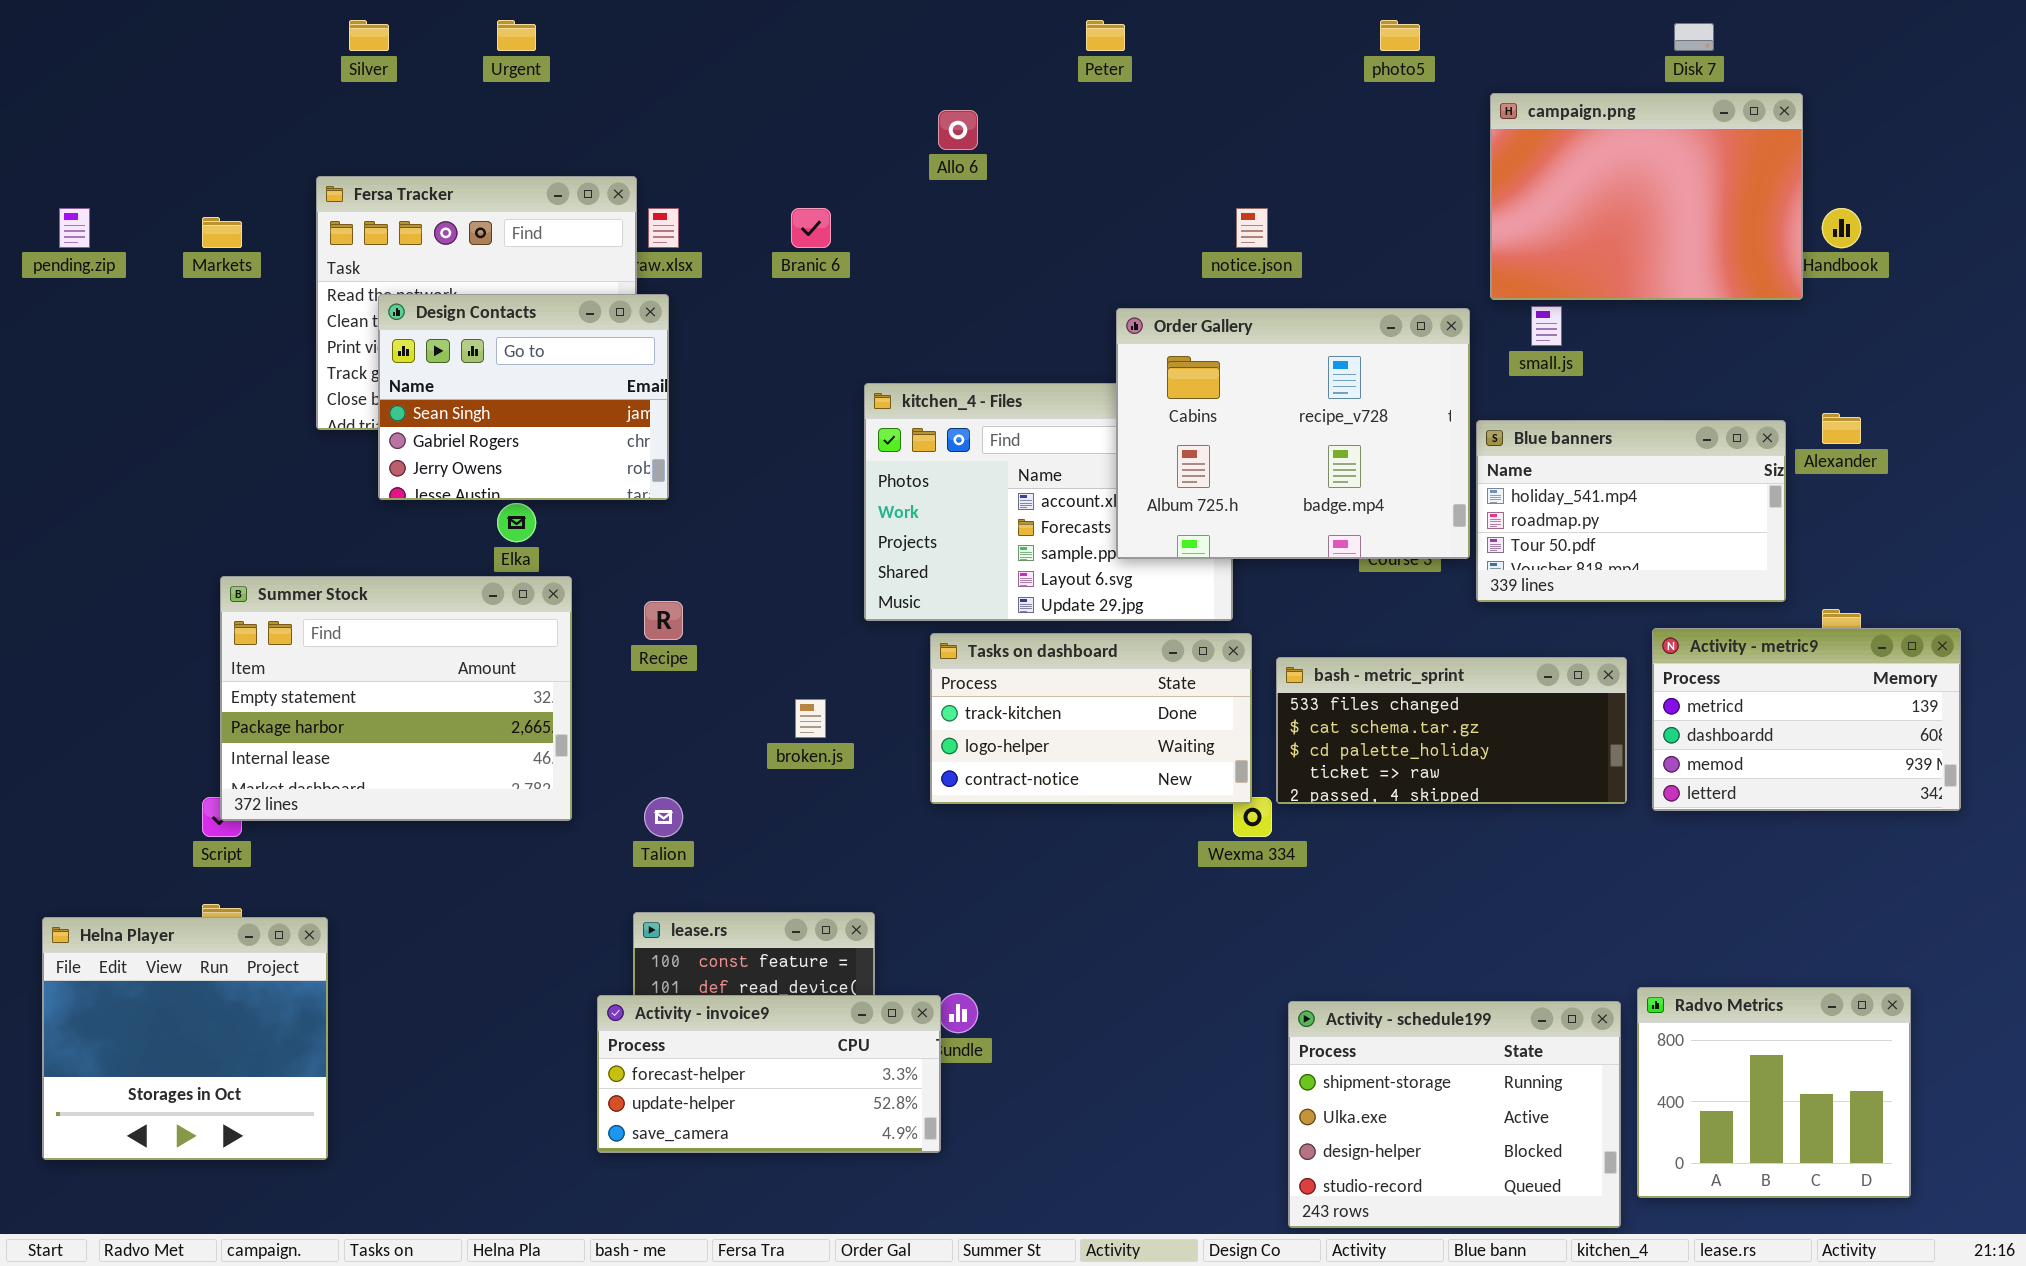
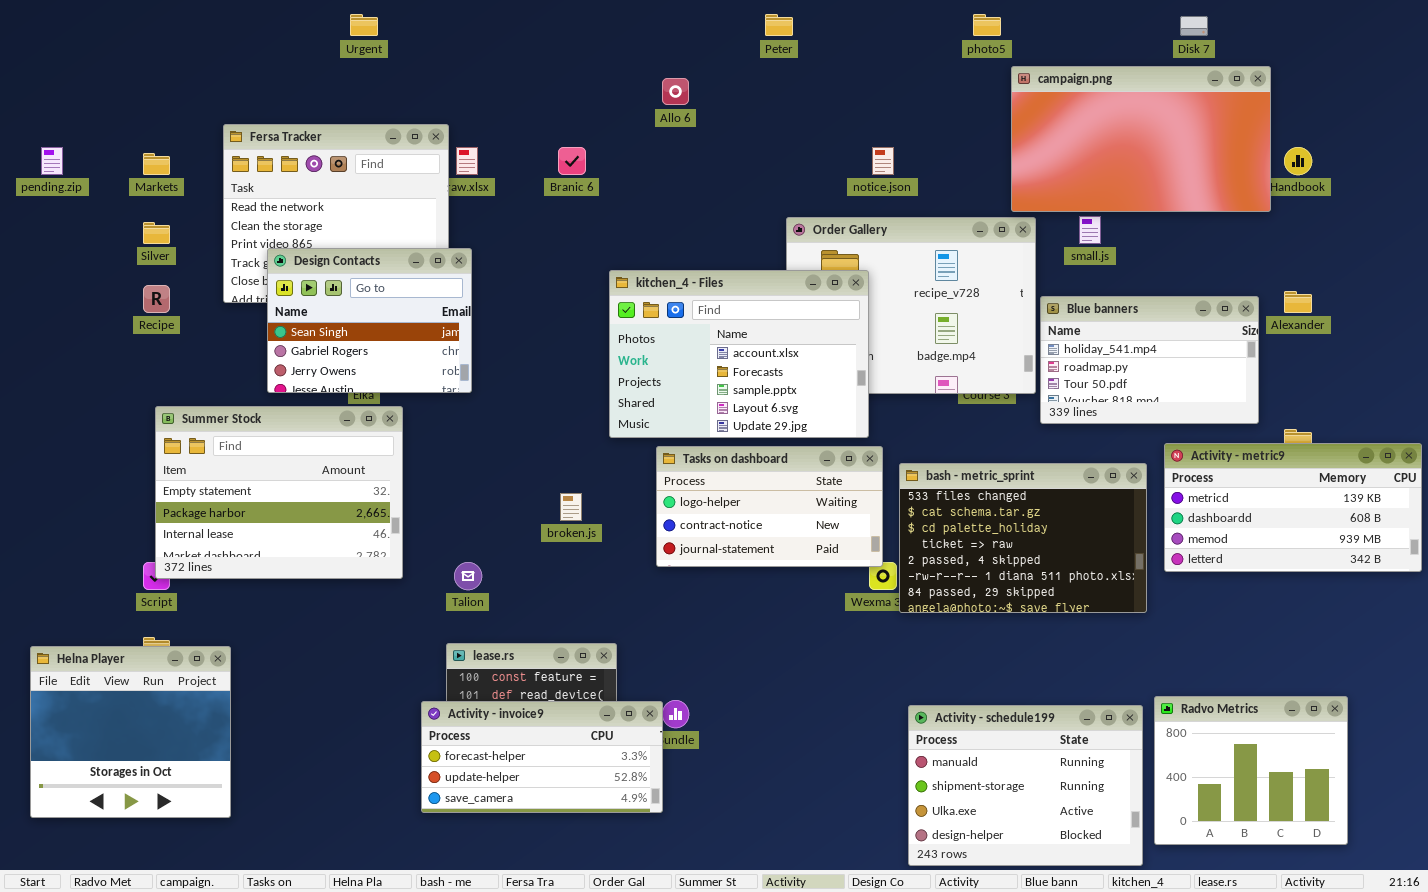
Silver: [349,20,389,51] -> [143,222,170,244], moved
campaign.png: [1490,93,1803,300] -> [1011,66,1271,212], resized
Design Contacts: [378,294,669,500] -> [267,248,472,393], moved
kitchen_4 - Files: [864,383,1233,621] -> [609,270,869,438], raised
Recipe: [644,601,683,640] -> [143,285,170,313], moved
Activity - metric9: [1652,628,1961,811] -> [1164,443,1422,572], resized
Tasks on dashboard: [930,633,1252,804] -> [656,446,883,567], scrolled down 1 row
bash - metric_sprint: [1276,657,1627,804] -> [899,463,1147,613], resized
Activity - schedule199: [1288,1001,1621,1228] -> [908,705,1143,866], scrolled up 1 row

